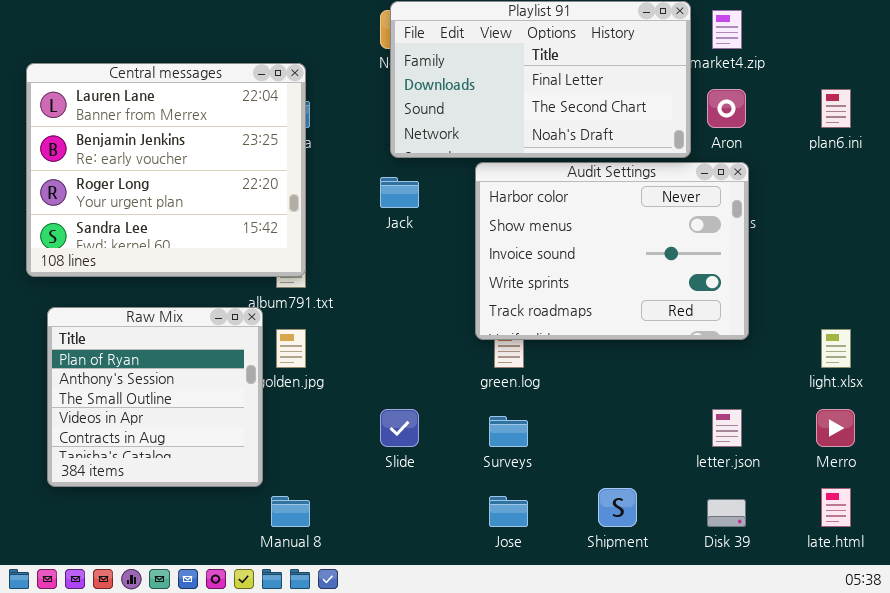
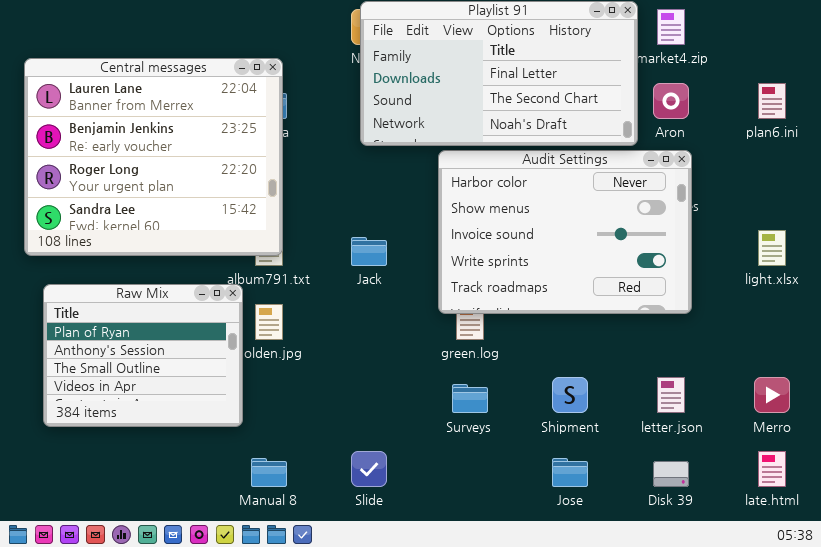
Jack: [380,177,419,208] -> [351,237,387,266], moved
Raw Mix: [47,307,263,487] -> [43,284,243,427], resized
light.xlsx: [821,329,851,368] -> [758,230,786,266], moved
Slide: [380,409,419,447] -> [351,451,387,487], moved
Shipment: [598,488,637,527] -> [552,377,588,413], moved
Jose: [489,496,528,527] -> [552,458,588,487], moved

